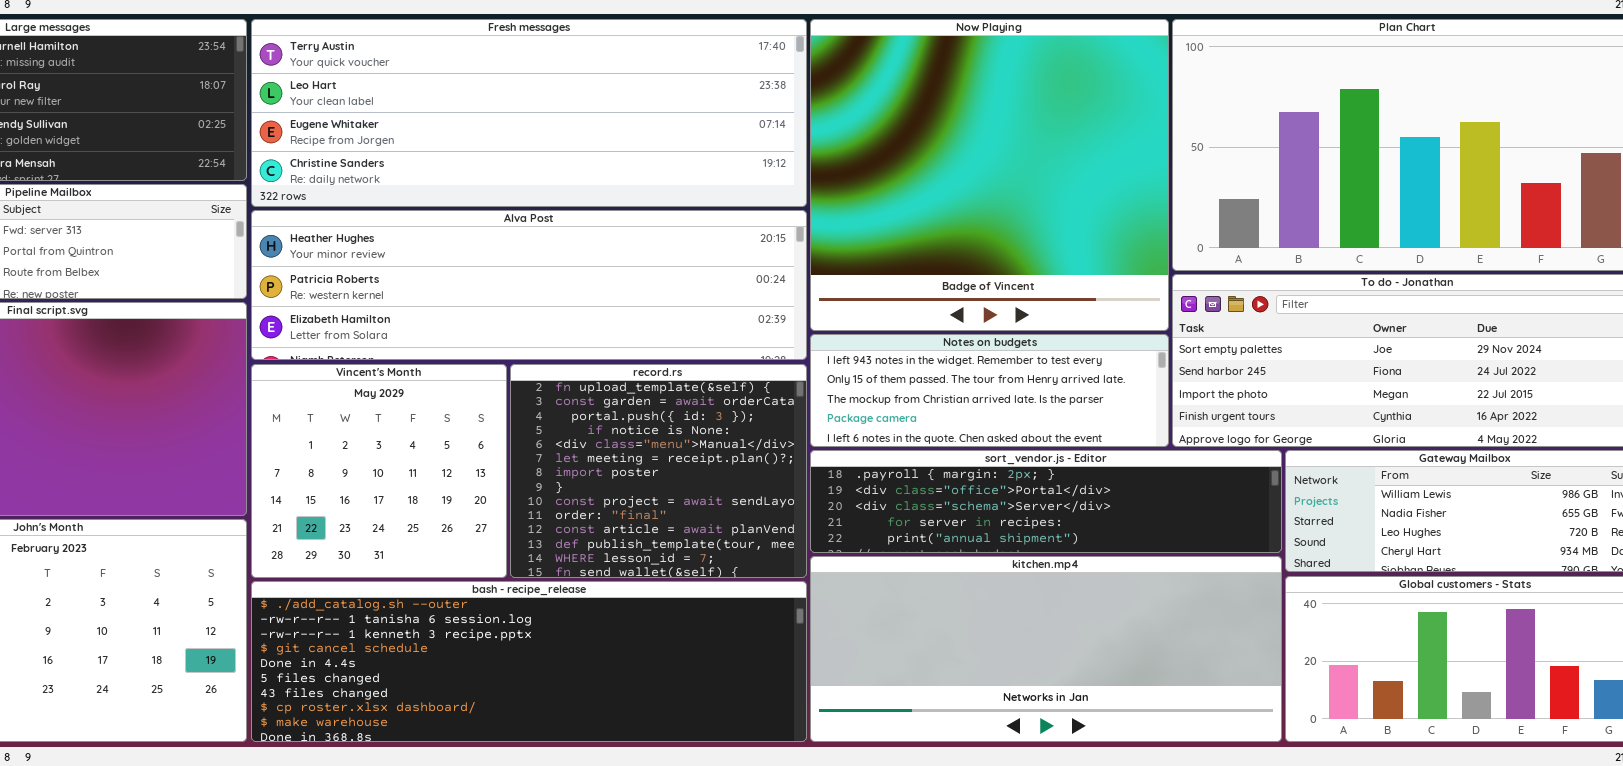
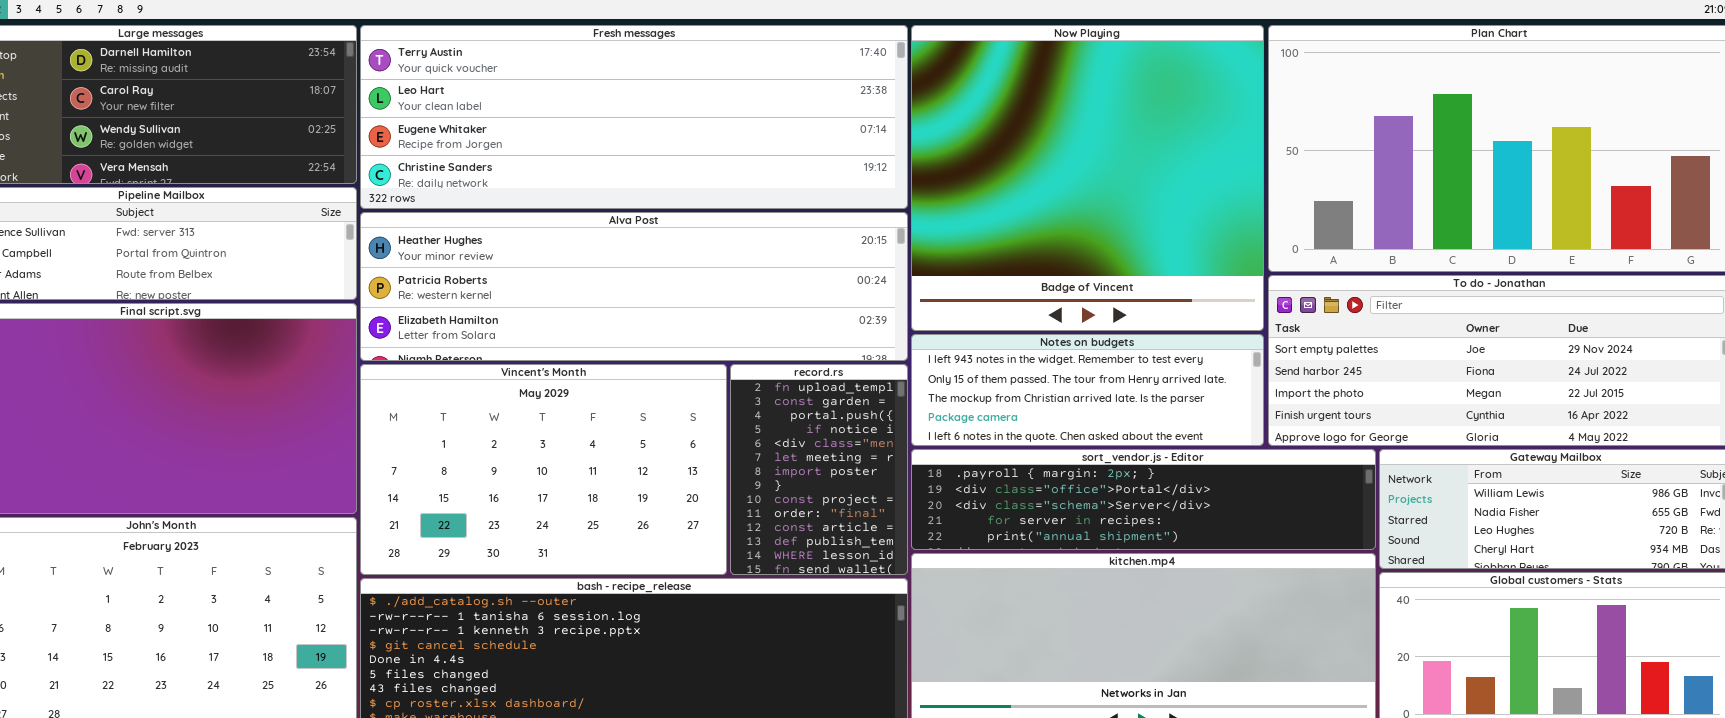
Vincent's Month: [251,364,507,578] -> [360,364,727,575], resized
record.rs: [510,364,807,578] -> [730,364,908,575], resized

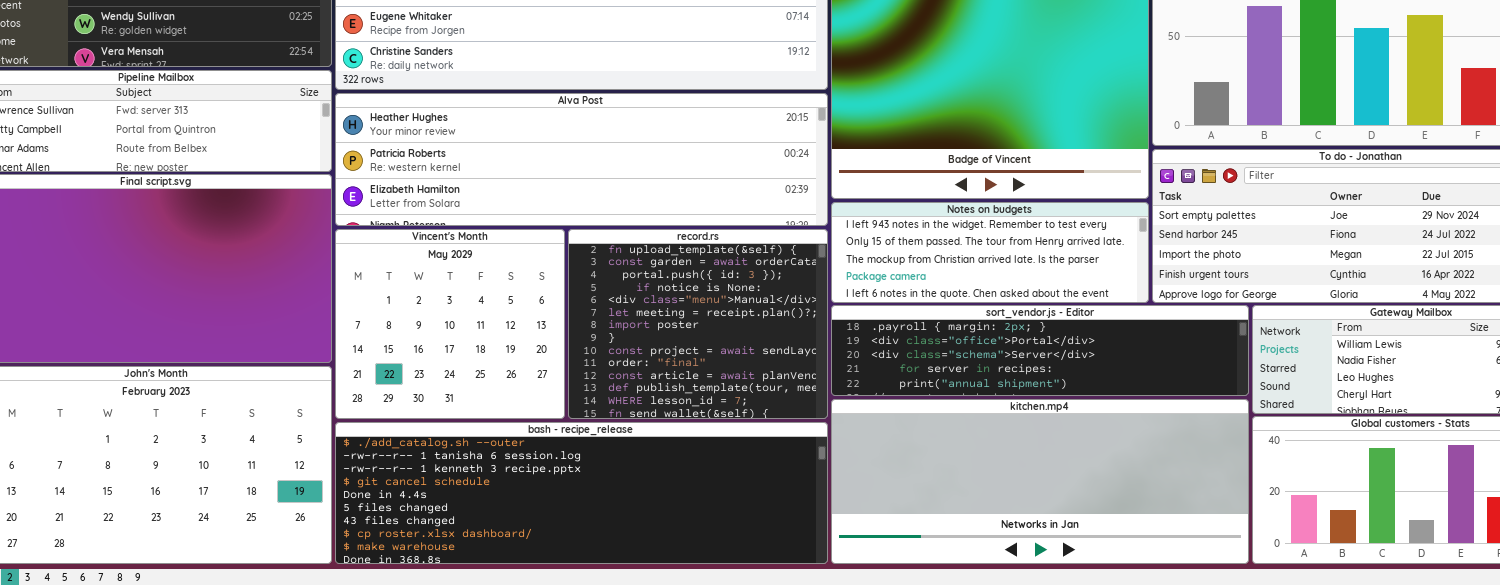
Vincent's Month: [360,364,727,575] -> [335,229,565,419], resized
record.rs: [730,364,908,575] -> [568,229,828,419], resized

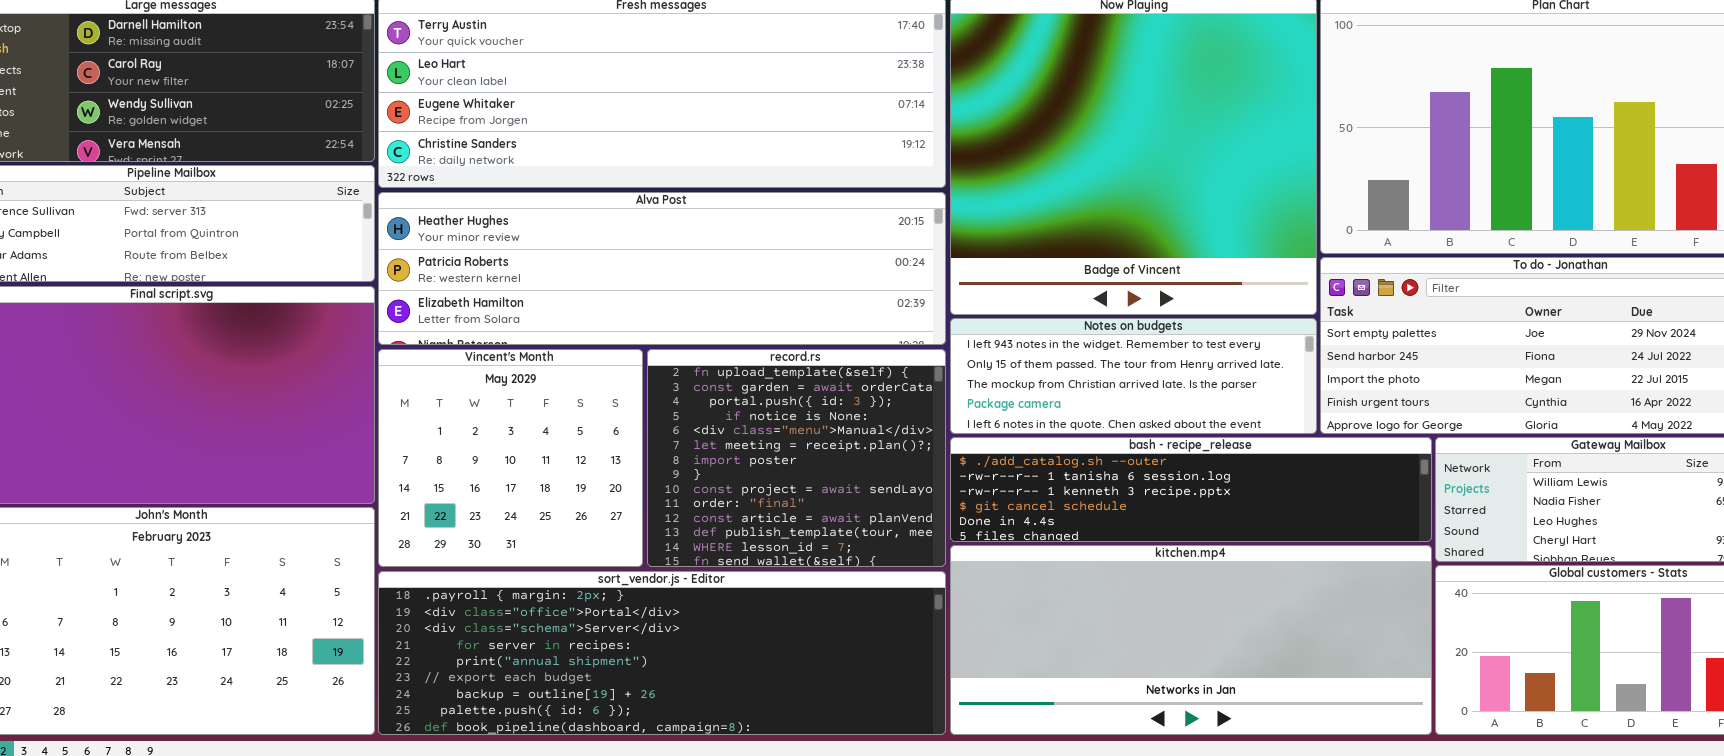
sort_vendor.js - Editor: [831,305,1249,396] -> [378,571,946,735], moved, resized
bash - recipe_release: [335,422,828,564] -> [950,437,1432,542], moved, resized

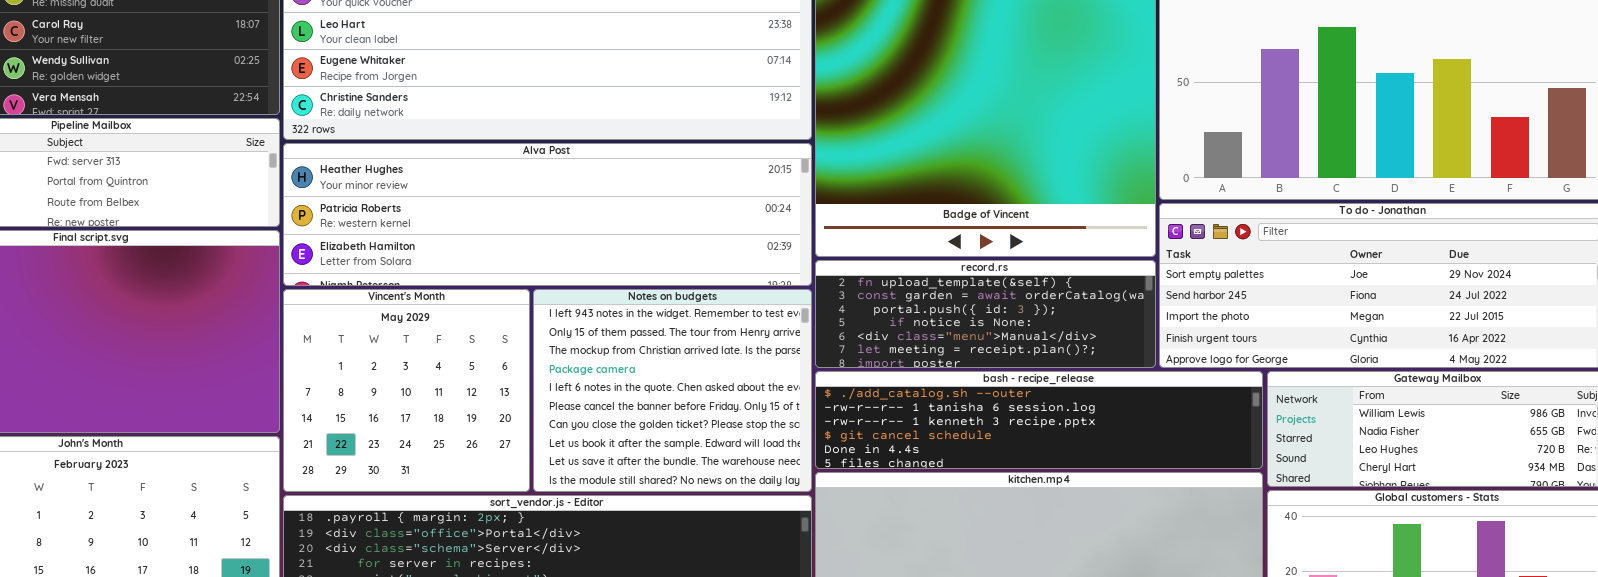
Notes on budgets: [950,318,1317,434] -> [533,289,812,492], moved, resized
record.rs: [647,349,946,567] -> [815,260,1156,368], moved, resized

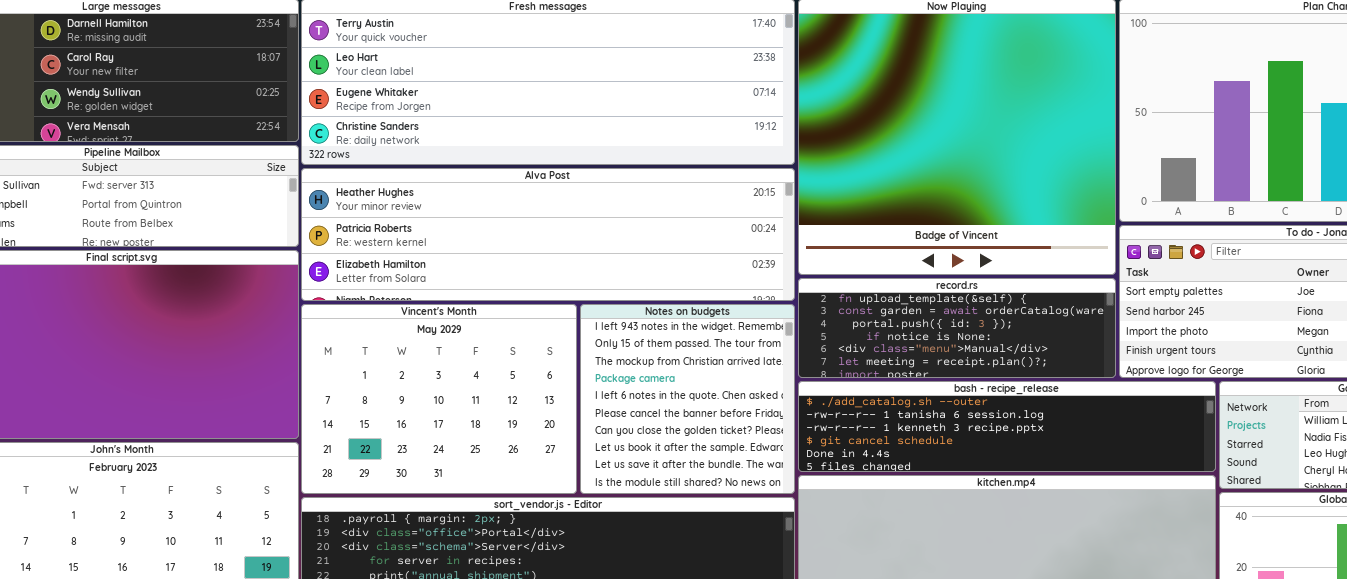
Vincent's Month: [283,289,530,492] -> [301,304,577,494], resized
Notes on budgets: [533,289,812,492] -> [580,304,795,494], resized

